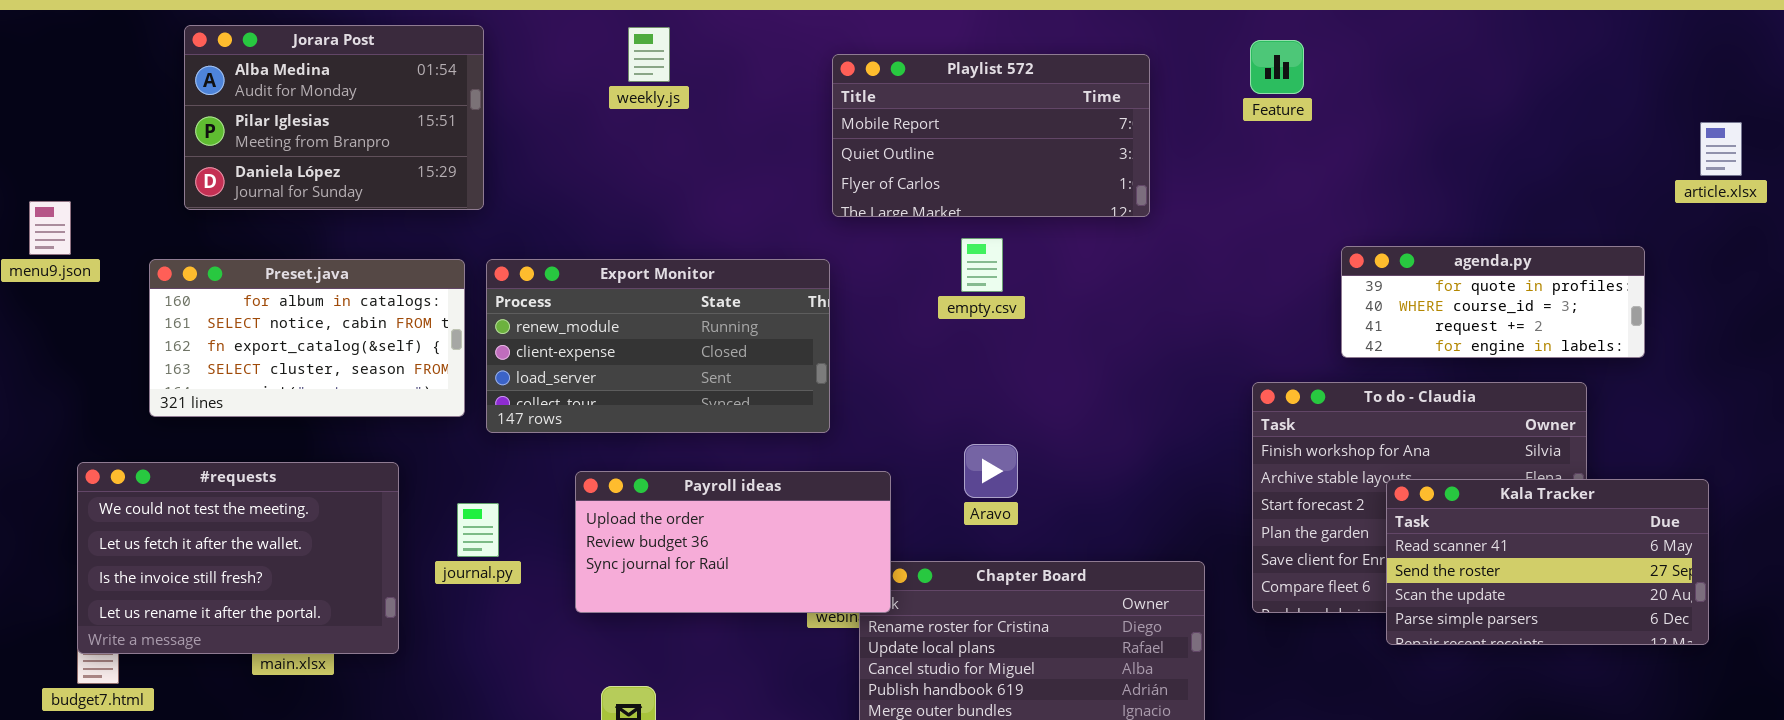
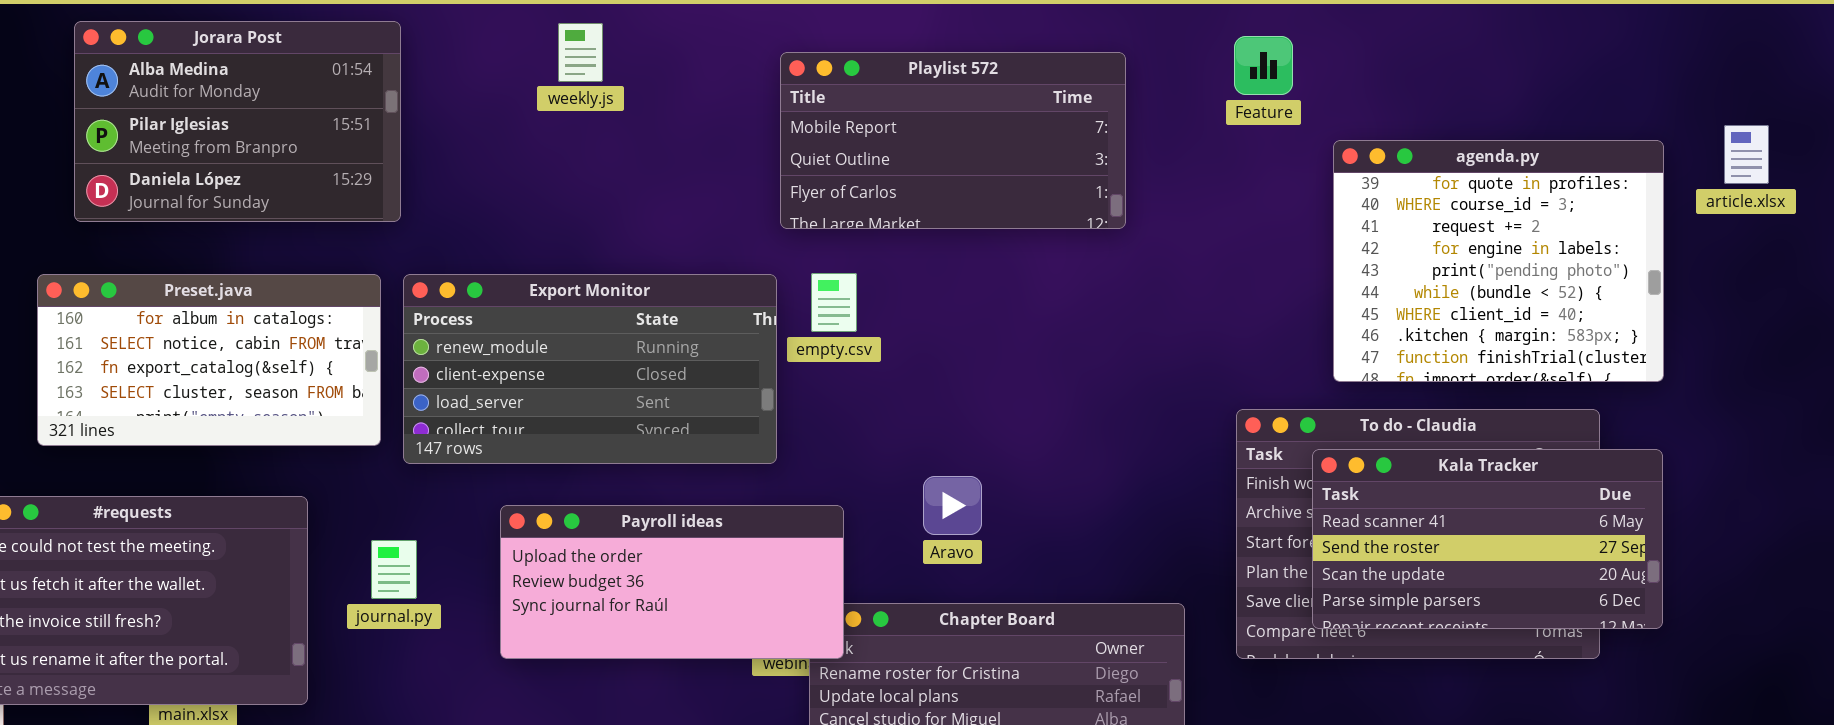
empty.csv: [961,238,1003,292] -> [811,273,857,332], moved
agenda.py: [1341,246,1645,358] -> [1333,140,1664,382], resized
Kala Tracker: [1386,479,1709,645] -> [1312,449,1663,629], moved

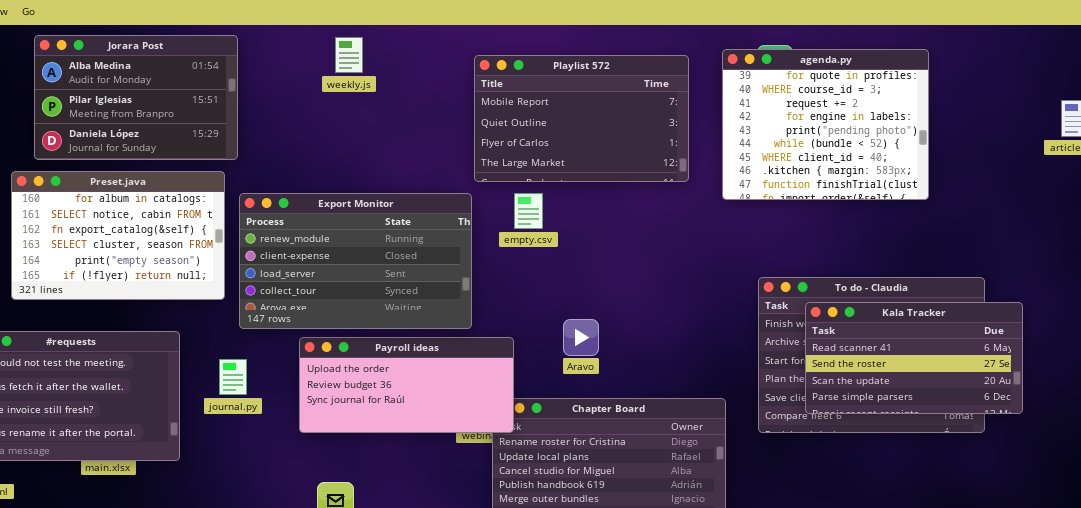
Playlist 572: [780,52,1126,229] -> [474,55,689,182], resized
agenda.py: [1333,140,1664,382] -> [722,49,929,200], moved
empty.csv: [811,273,857,332] -> [514,193,543,229], moved
Preset.java: [37,274,381,446] -> [11,171,225,300], resized
Export Monitor: [403,274,777,464] -> [239,193,472,329], resized

